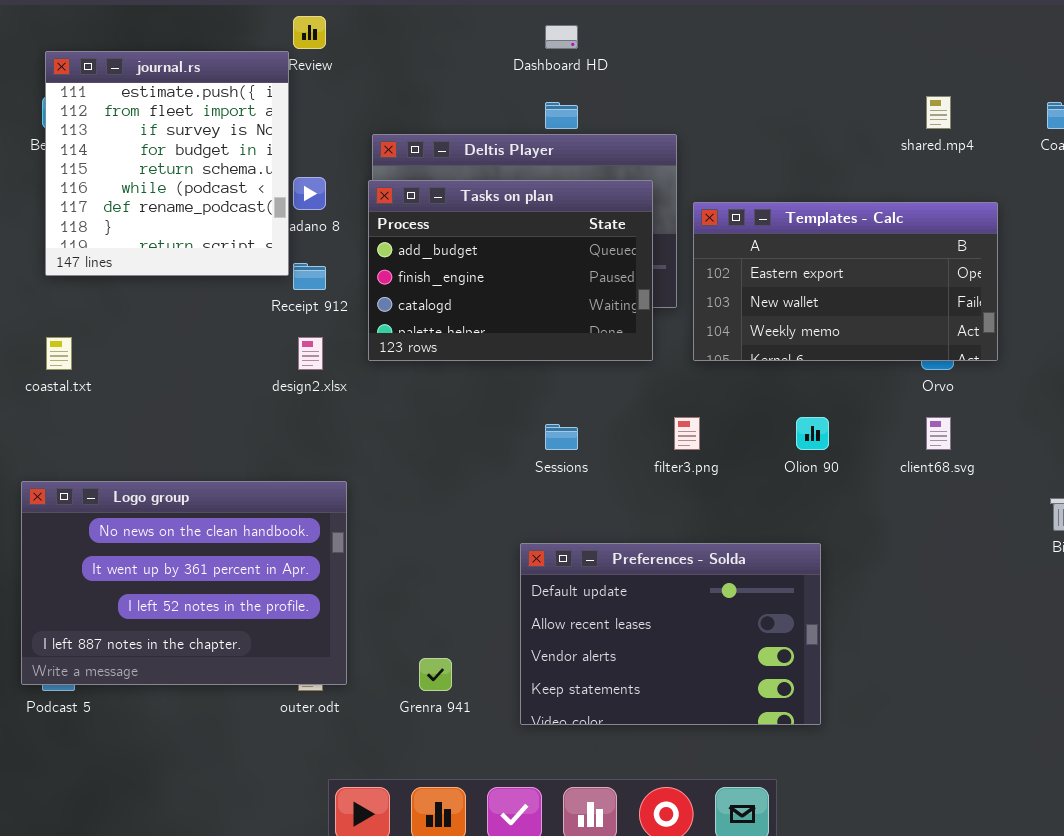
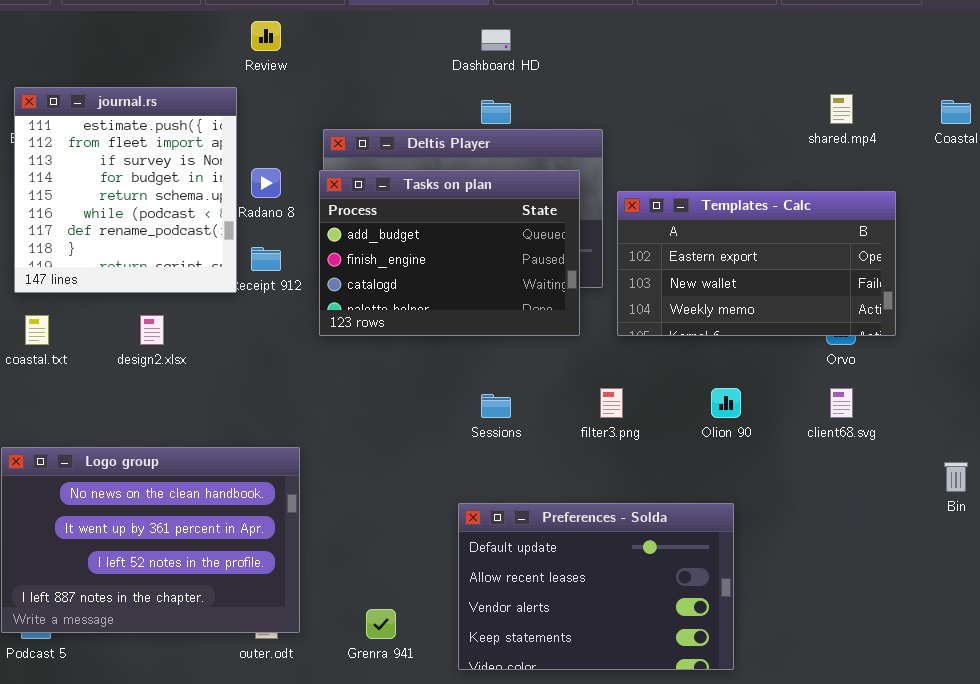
journal.rs: [45,51,289,276] -> [14,87,237,293], moved
design2.xlsx: [298,337,323,370] -> [140,315,164,345], moved

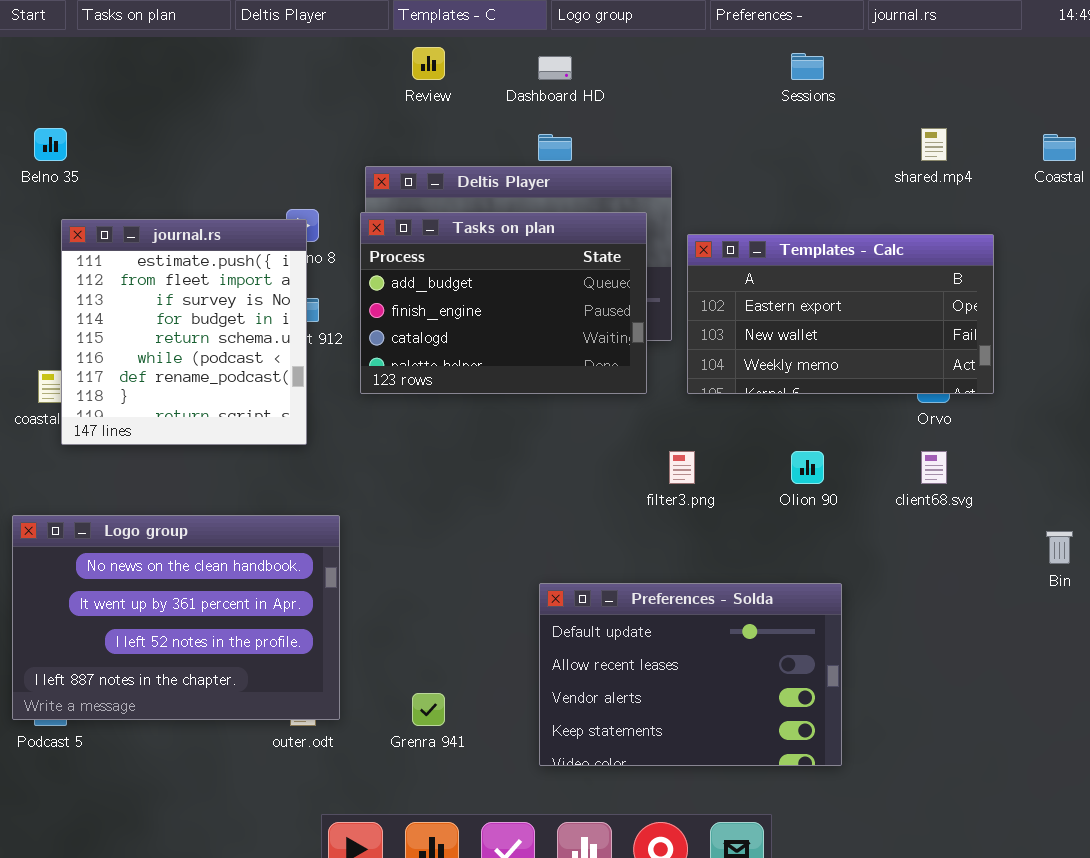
Review: [251,21,281,51] -> [412,47,445,80], moved
journal.rs: [14,87,237,293] -> [61,219,307,445], moved
Sessions: [481,394,511,418] -> [791,53,824,80], moved
Preferences - Solda: [458,503,734,670] -> [539,583,842,766], moved

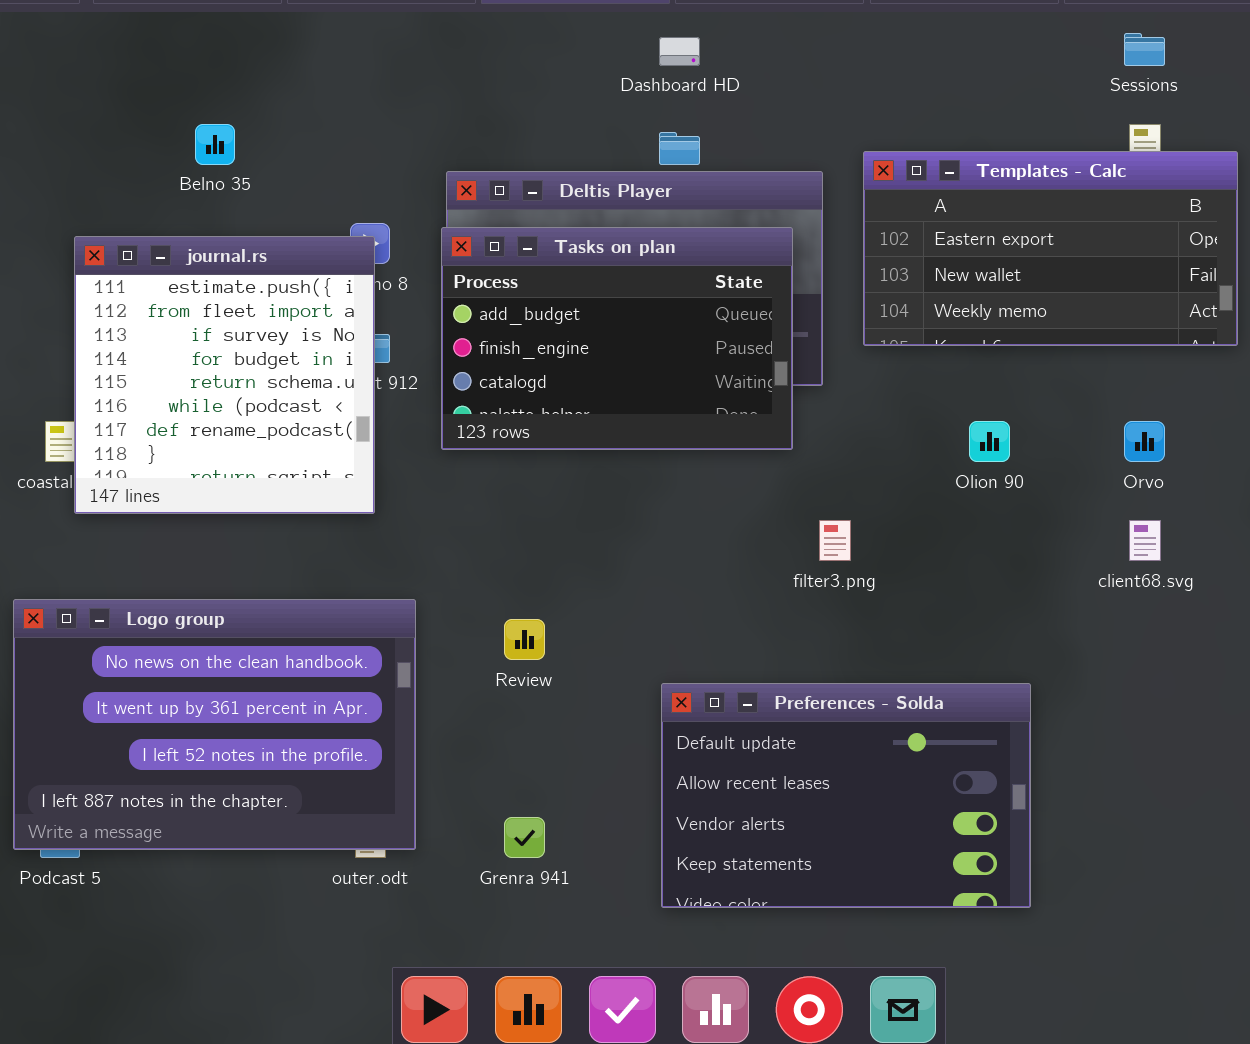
Review: [412,47,445,80] -> [504,619,545,660], moved
Sessions: [791,53,824,80] -> [1124,33,1165,66], moved
Belno 35: [34,128,67,161] -> [195,124,235,165], moved
Templates - Calc: [687,234,994,394] -> [863,151,1238,346], moved
Olion 90: [791,451,824,484] -> [969,421,1010,462], moved

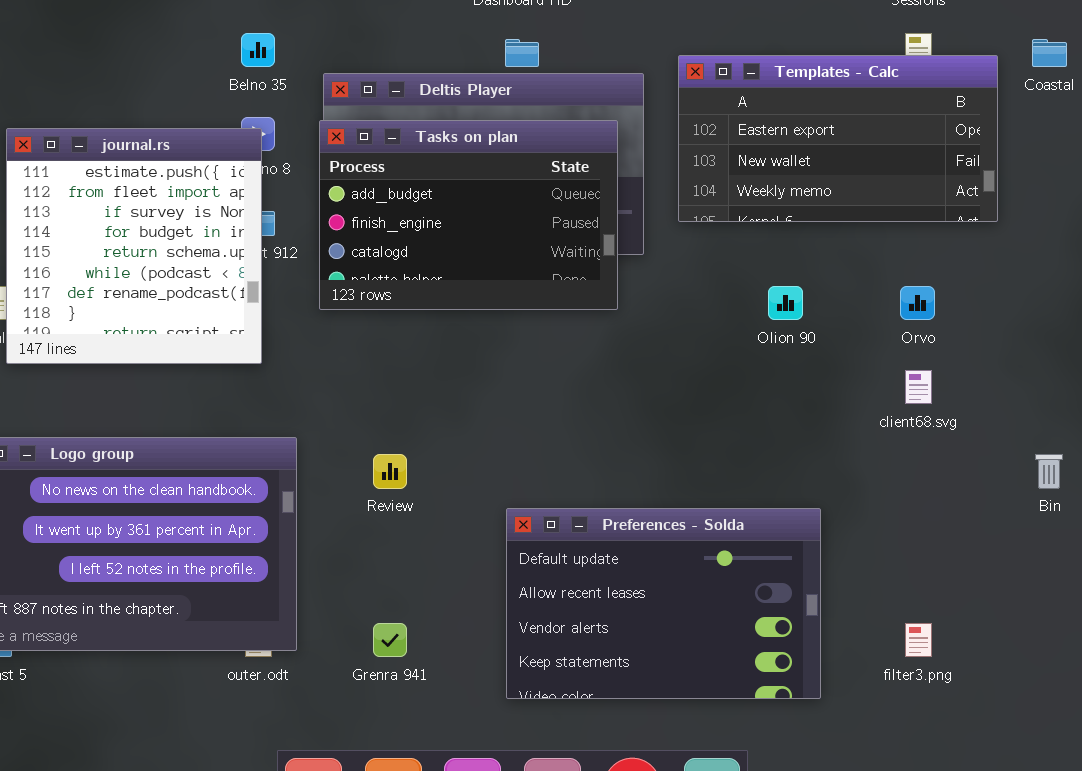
Belno 35: [195,124,235,165] -> [241,33,275,67], moved
filter3.png: [819,520,851,561] -> [905,623,932,657], moved

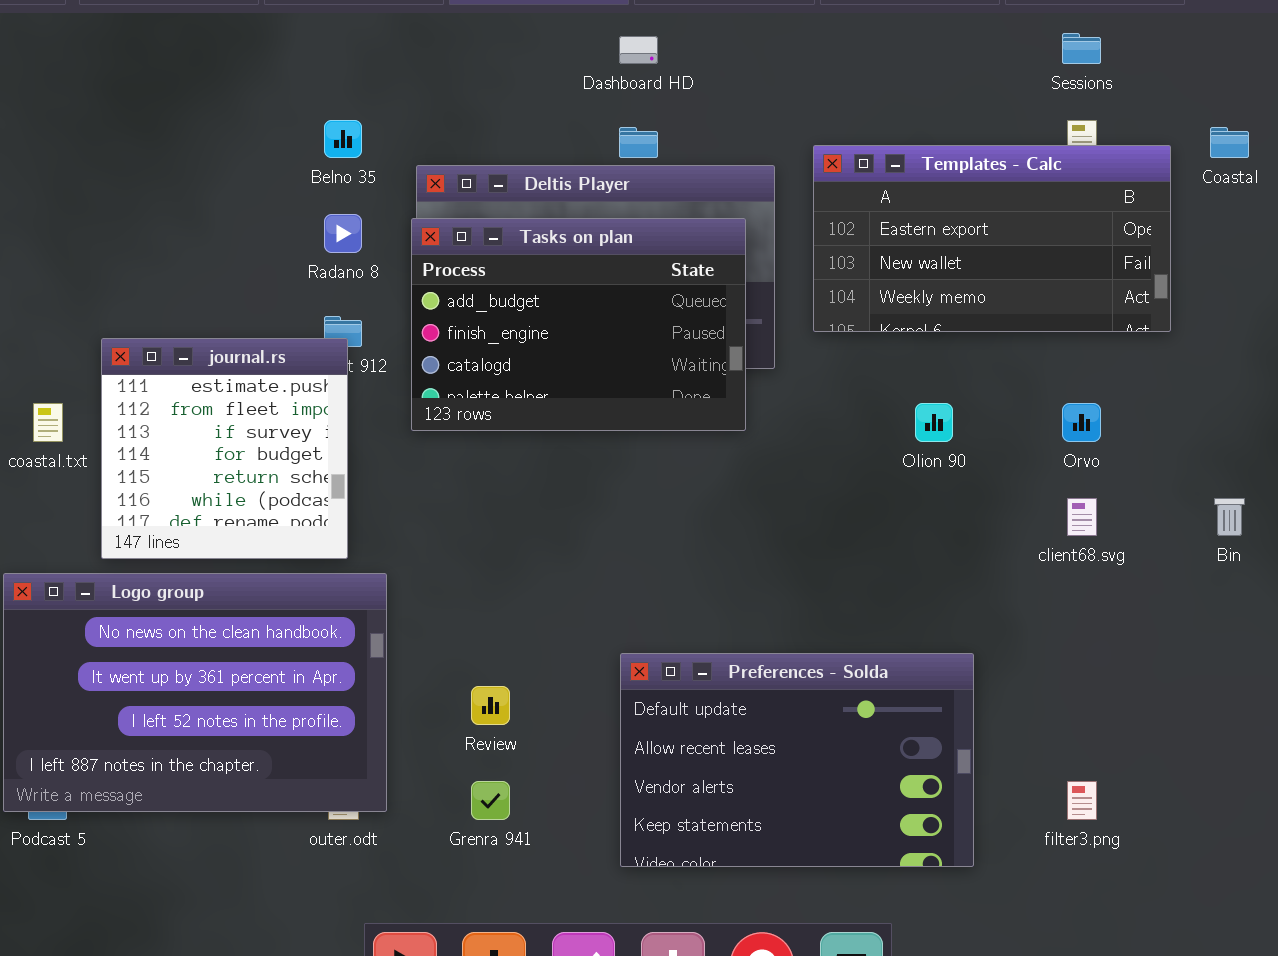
journal.rs: [6,128,262,364] -> [101,338,348,559], moved, resized
Review: [373,454,407,489] -> [471,686,510,725], moved
Bin: [1035,454,1063,489] -> [1214,498,1245,536], moved

